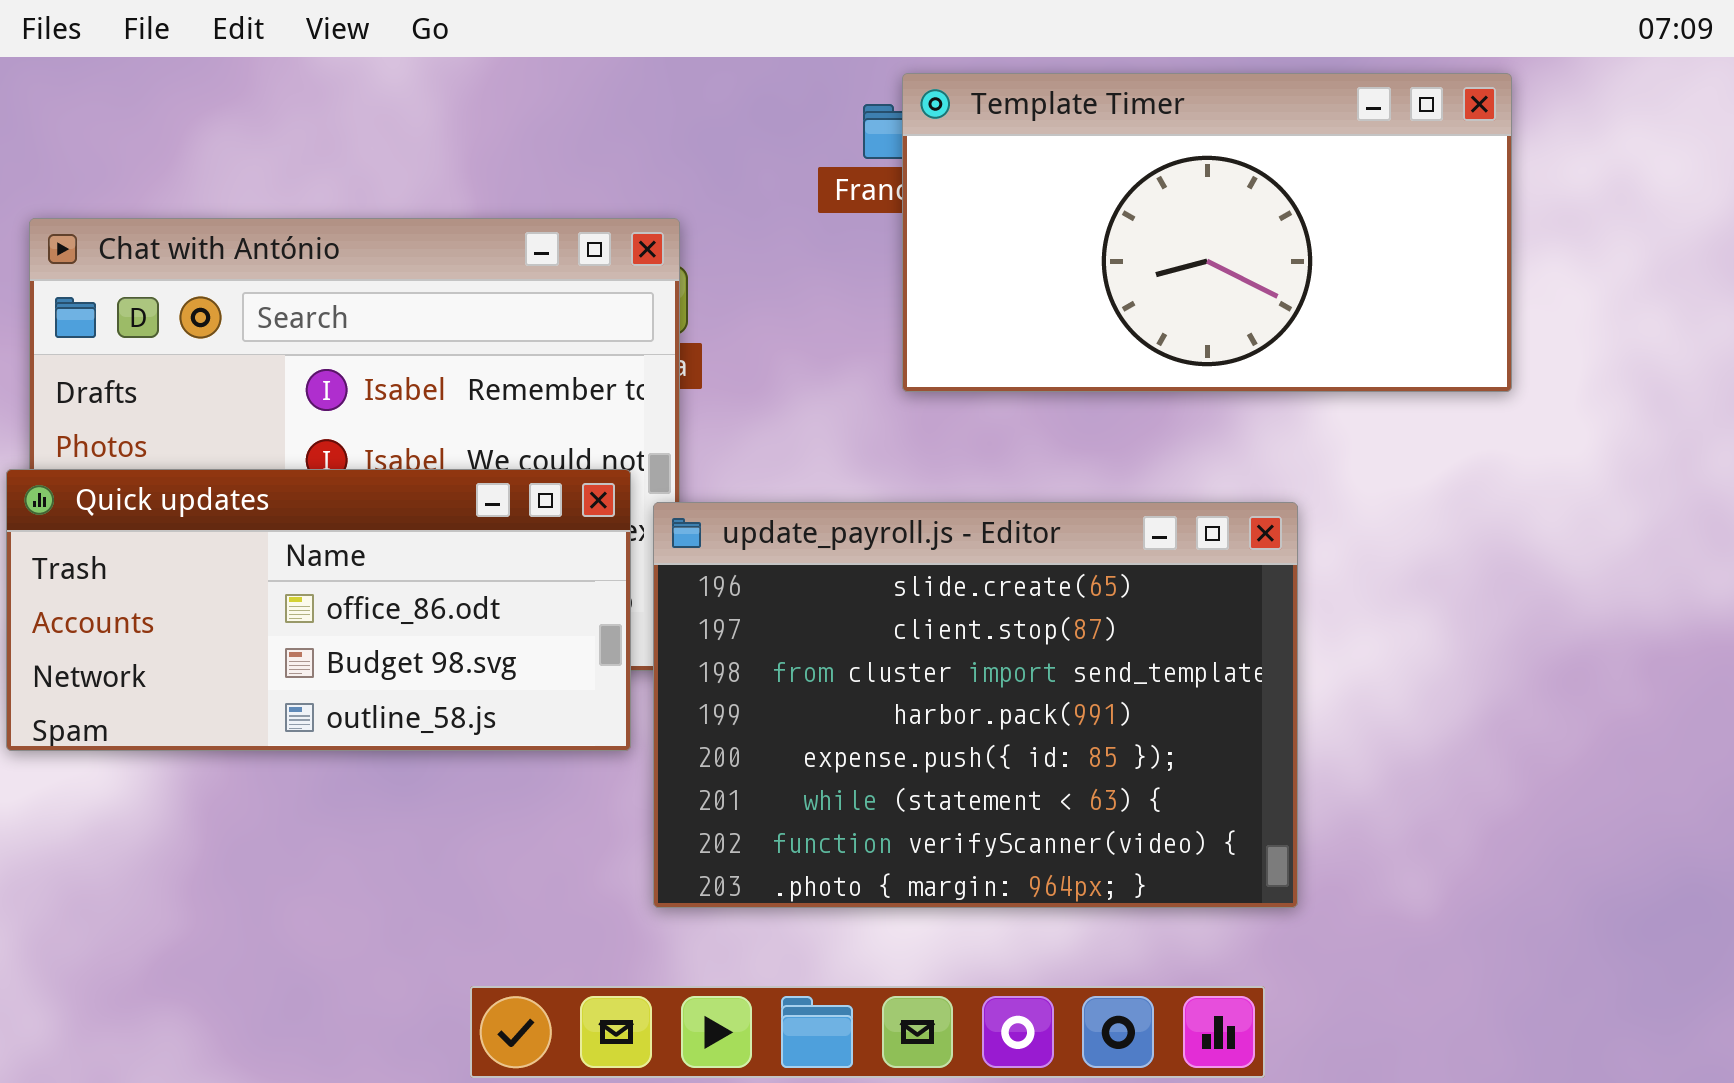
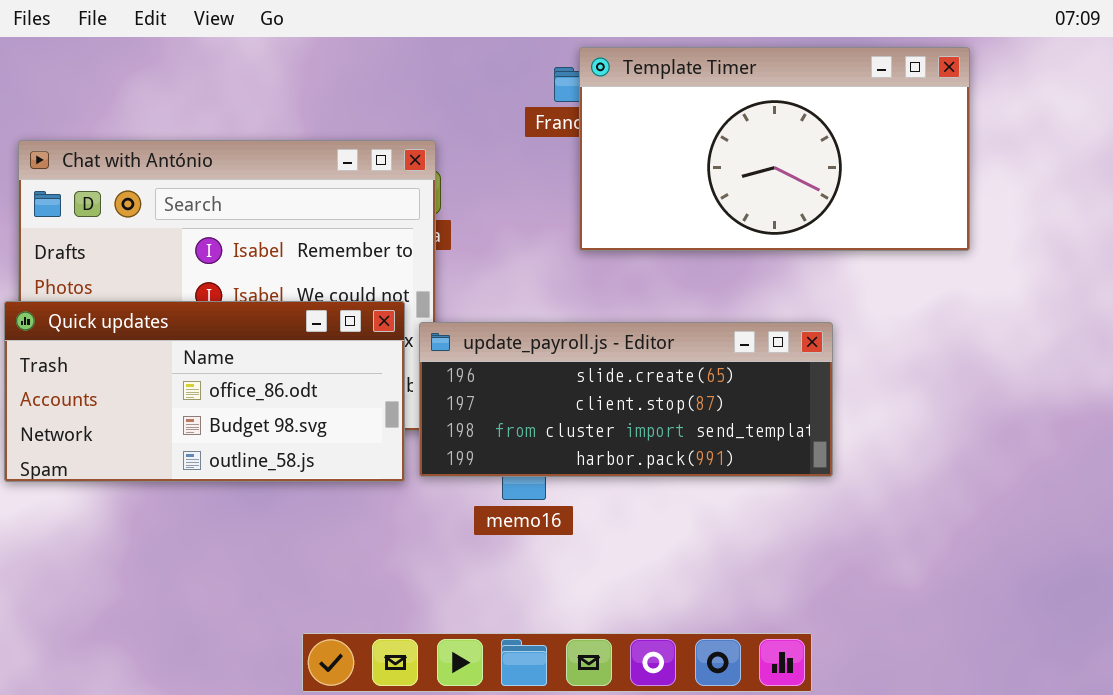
update_payroll.js - Editor: [653,502,1298,908] -> [419,322,833,477], resized

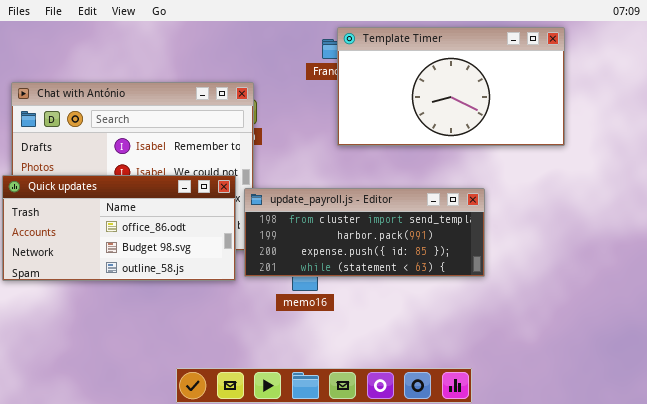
update_payroll.js - Editor: [419,322,833,477] -> [244,188,485,277], scrolled down 2 rows

